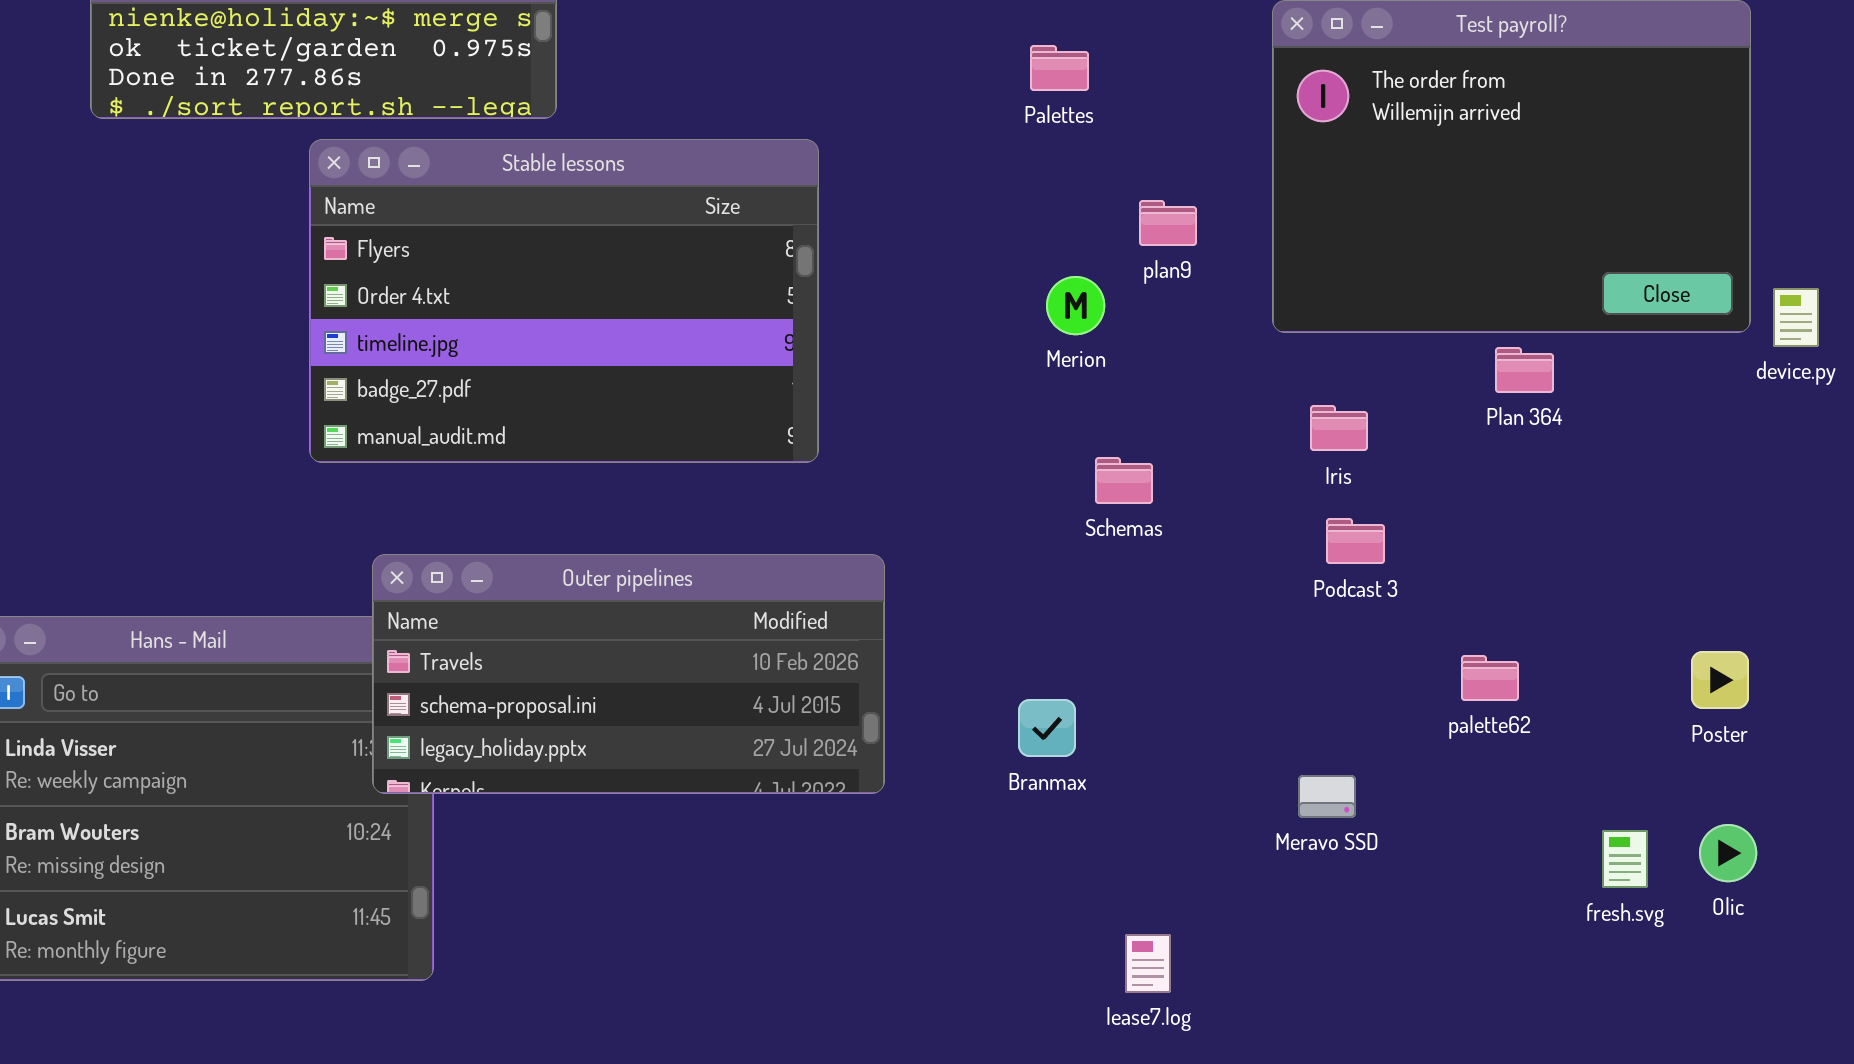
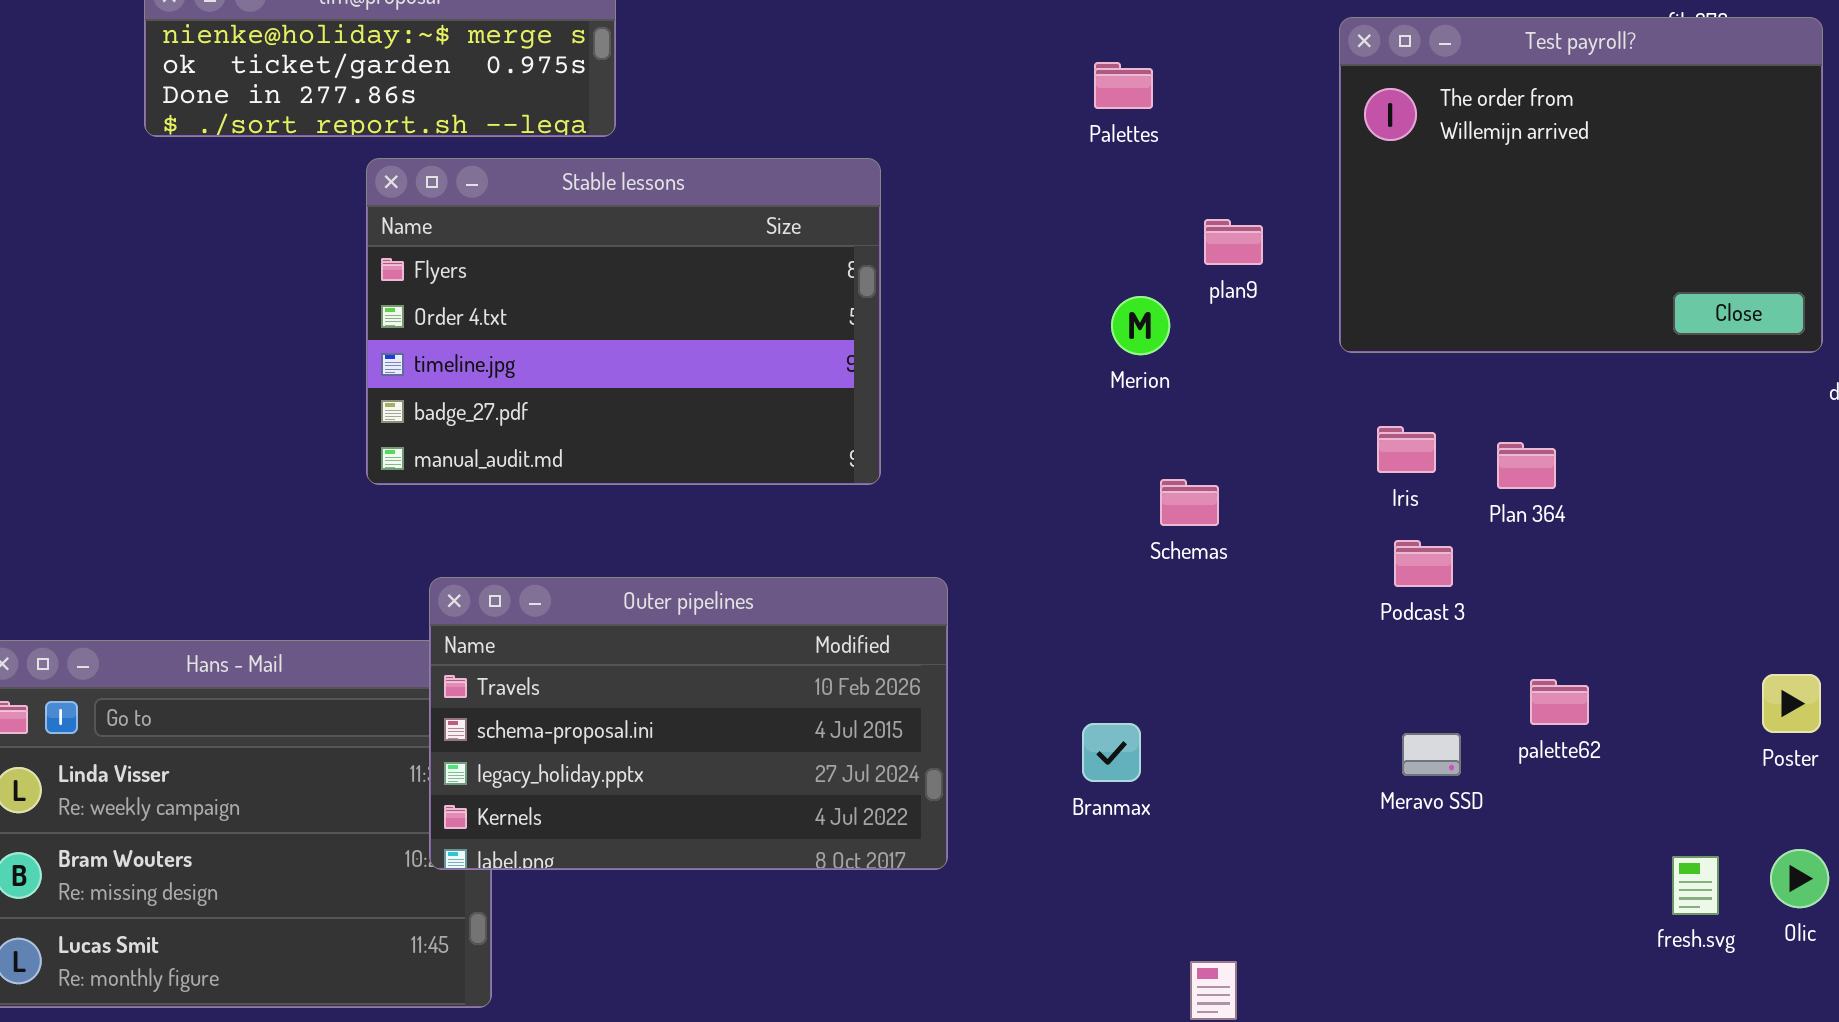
Plan 364: [1495,347,1554,393] -> [1497,442,1556,489], moved
Outer pipelines: [372,554,885,794] -> [429,577,948,870], resized
Meravo SSD: [1298,775,1356,818] -> [1402,733,1461,776], moved

